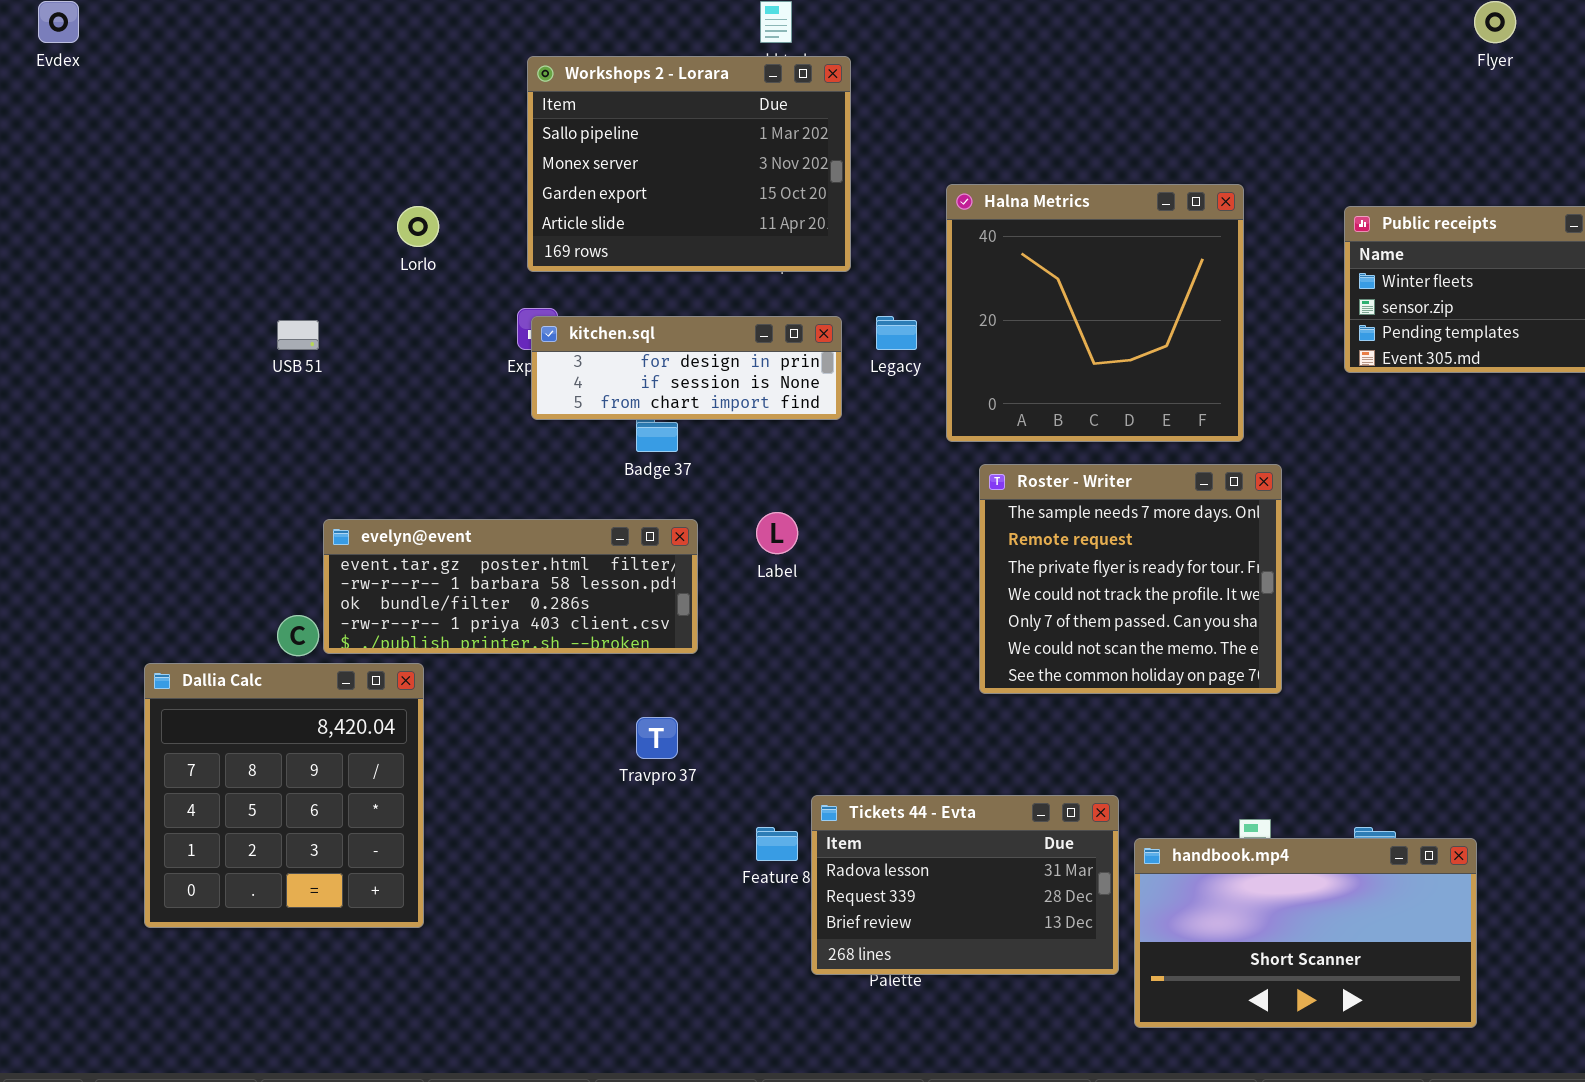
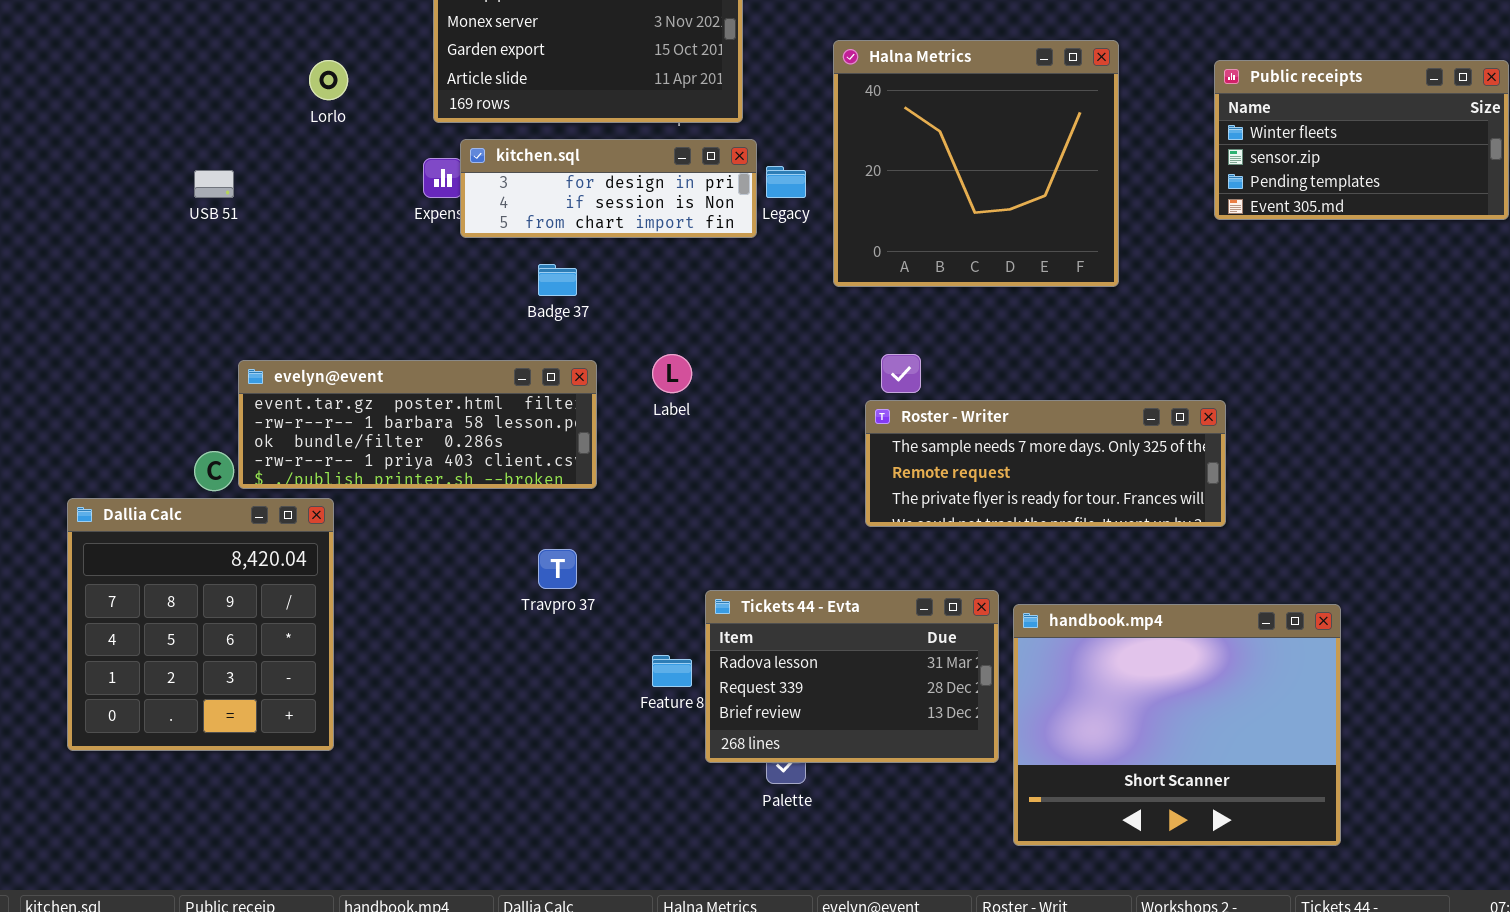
kitchen.sql: [531,316,842,420] -> [460,139,757,238], moved
Roster - Writer: [979,464,1282,694] -> [865,400,1226,527], resized
Tickets 44 - Evta: [811,795,1119,975] -> [705,590,999,763], moved
handbook.mp4: [1134,838,1477,1028] -> [1013,604,1341,846], resized

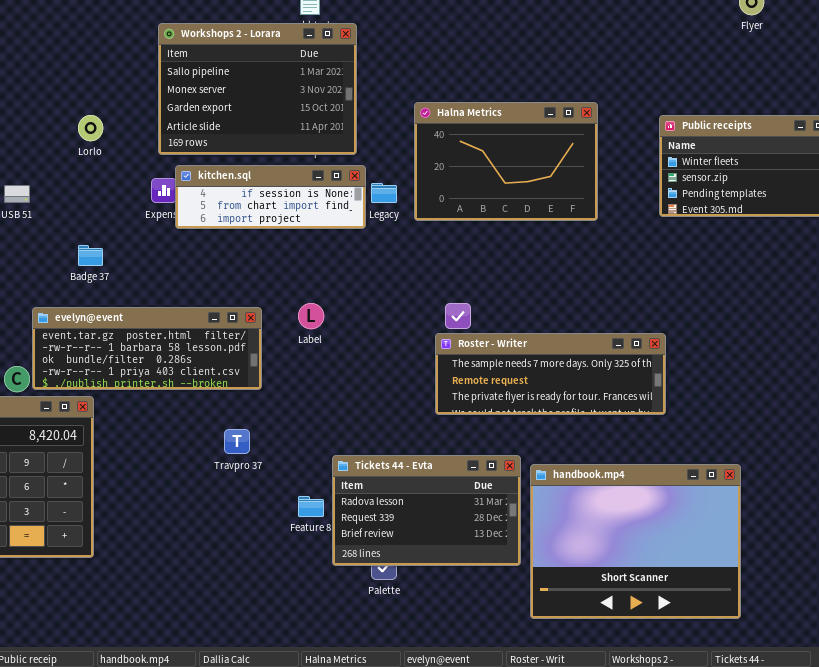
Halna Metrics: [833,40,1119,287] -> [414,102,598,221], resized
kitchen.sql: [460,139,757,238] -> [175,165,366,229], scrolled down 1 row
Badge 37: [538,264,577,296] -> [78,245,103,266], moved

